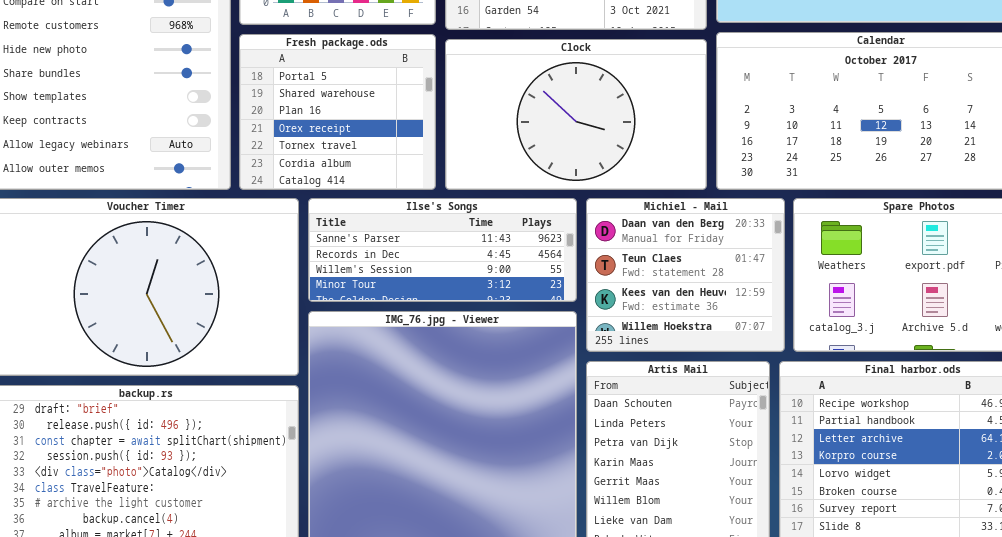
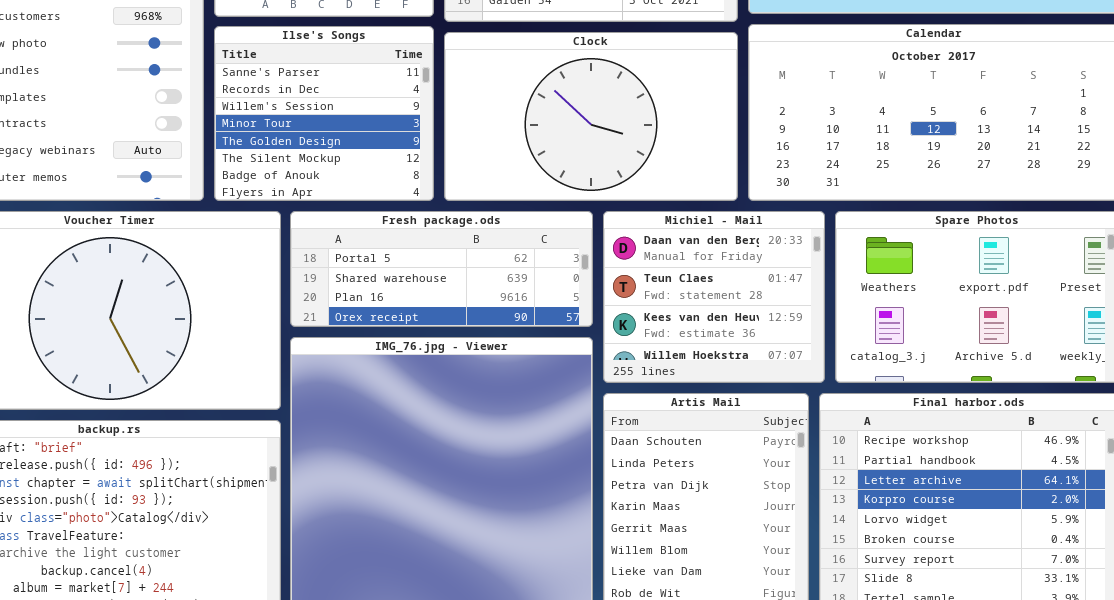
Fresh package.ods: [239,34,436,190] -> [290,211,593,327], moved, resized
Ilse's Songs: [308,198,577,302] -> [214,26,434,201], moved, resized

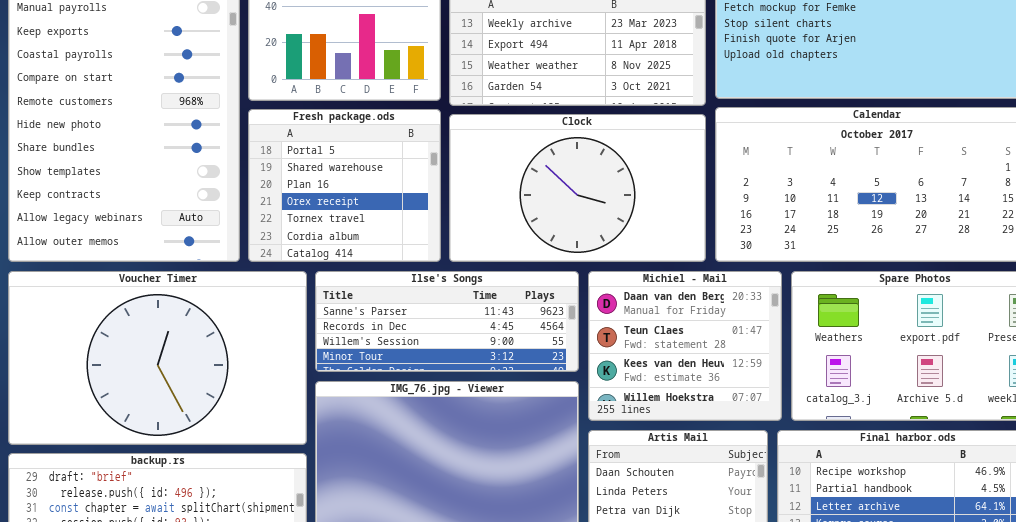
Ilse's Songs: [214,26,434,201] -> [315,271,579,372], moved, resized
Fresh package.ods: [290,211,593,327] -> [248,109,441,262], moved, resized

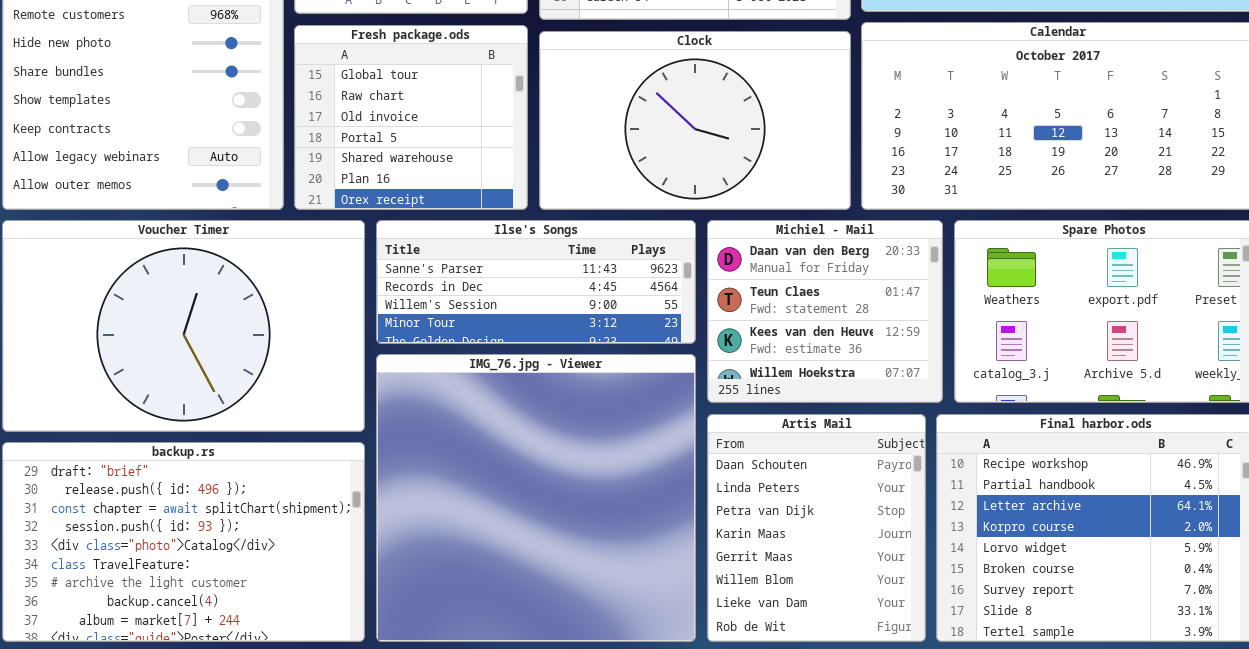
Fresh package.ods: [248,109,441,262] -> [294,25,528,210], scrolled up 3 rows

